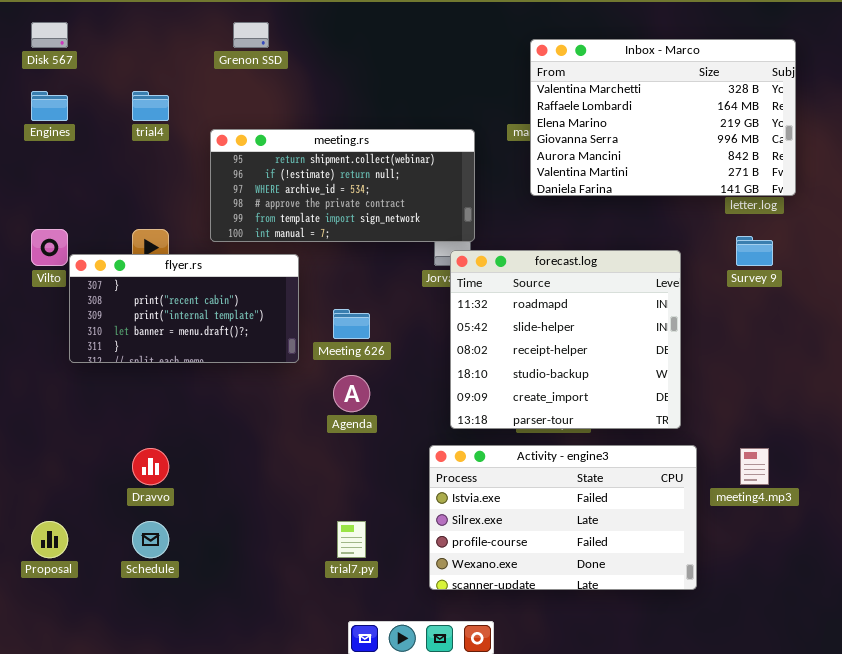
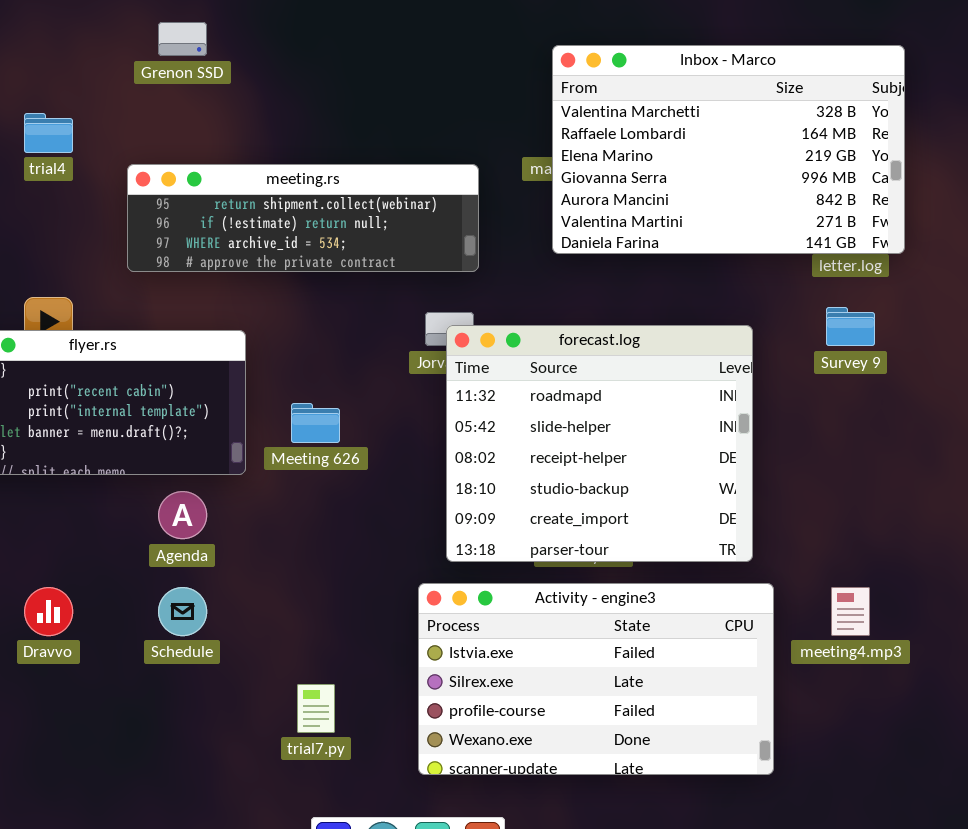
meeting.rs: [210,129,475,242] -> [127,164,479,272], resized
Agenda: [333,375,370,412] -> [158,491,207,539], moved
Schedule: [132,521,169,558] -> [158,587,207,636], moved

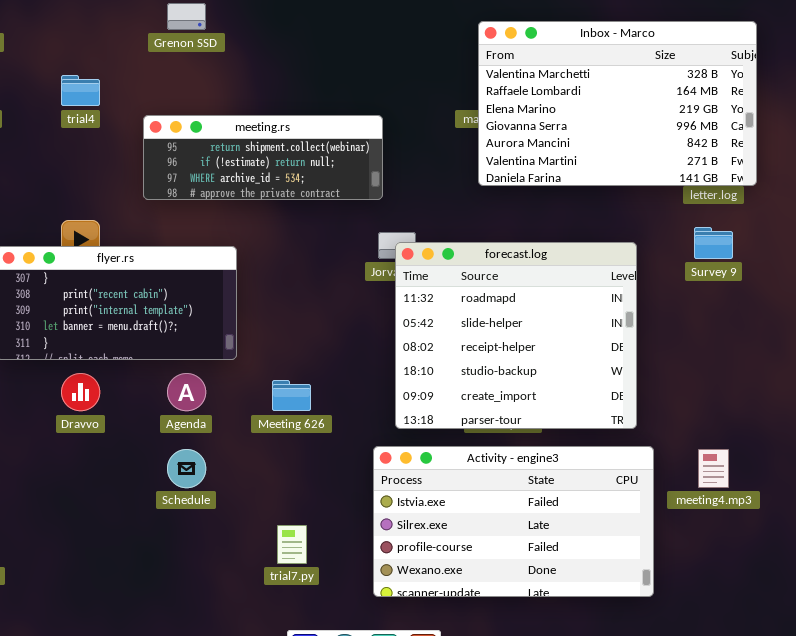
meeting.rs: [127,164,479,272] -> [143,115,383,200], resized
Meeting 626: [291,403,340,443] -> [272,380,311,411], moved
Dravvo: [24,587,73,636] -> [61,373,100,411], moved

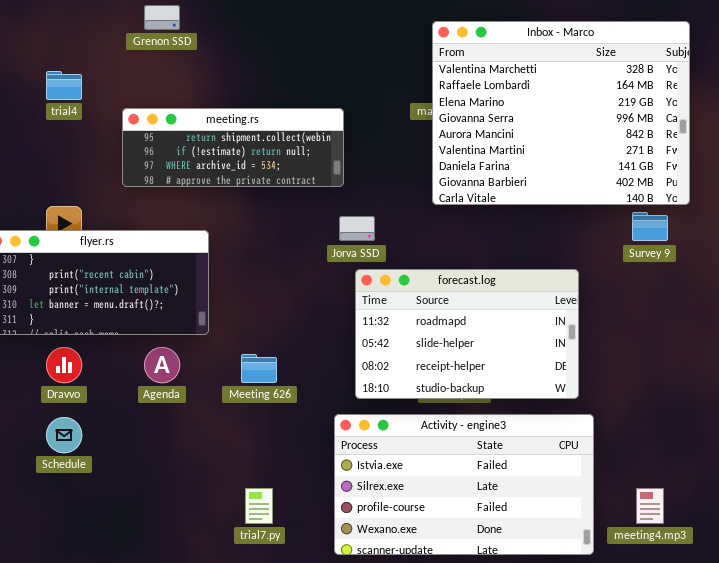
Inbox - Marco: [478,21,757,186] -> [432,21,690,205], resized
forecast.log: [395,242,637,429] -> [355,269,579,399], resized
Schedule: [167,449,206,488] -> [46,417,82,453], moved
meeting4.mp3: [698,449,729,488] -> [636,488,664,524], moved

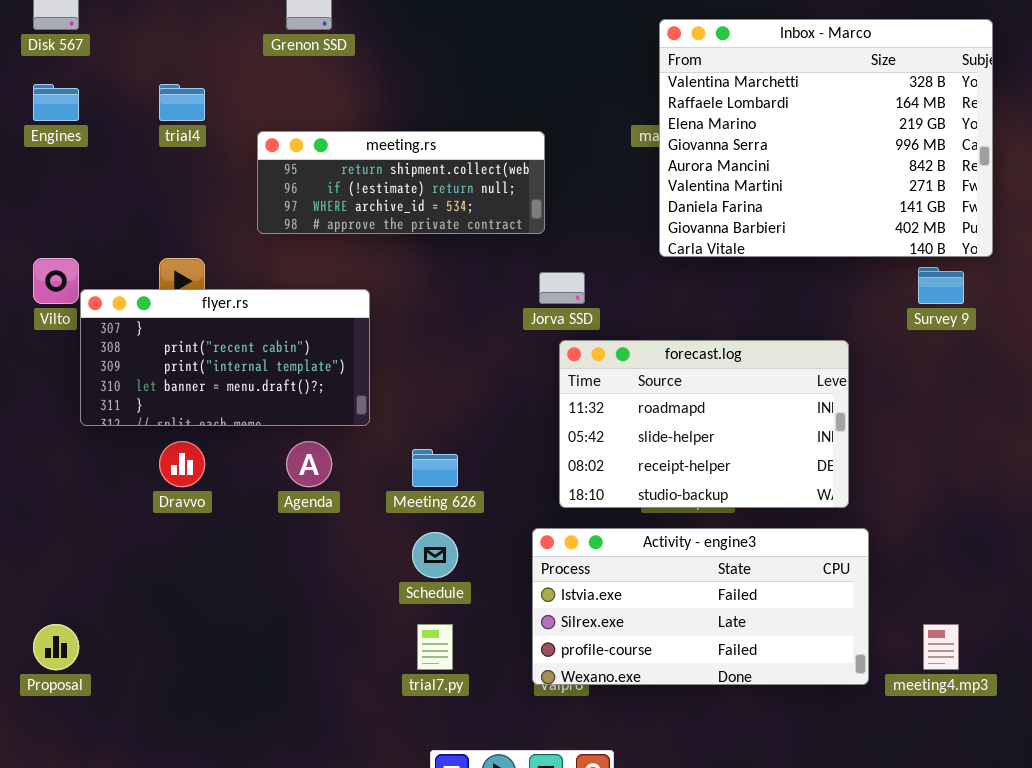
Activity - engine3: [334,414,594,555] -> [532,528,869,685], resized
Schedule: [46,417,82,453] -> [412,532,458,578], moved

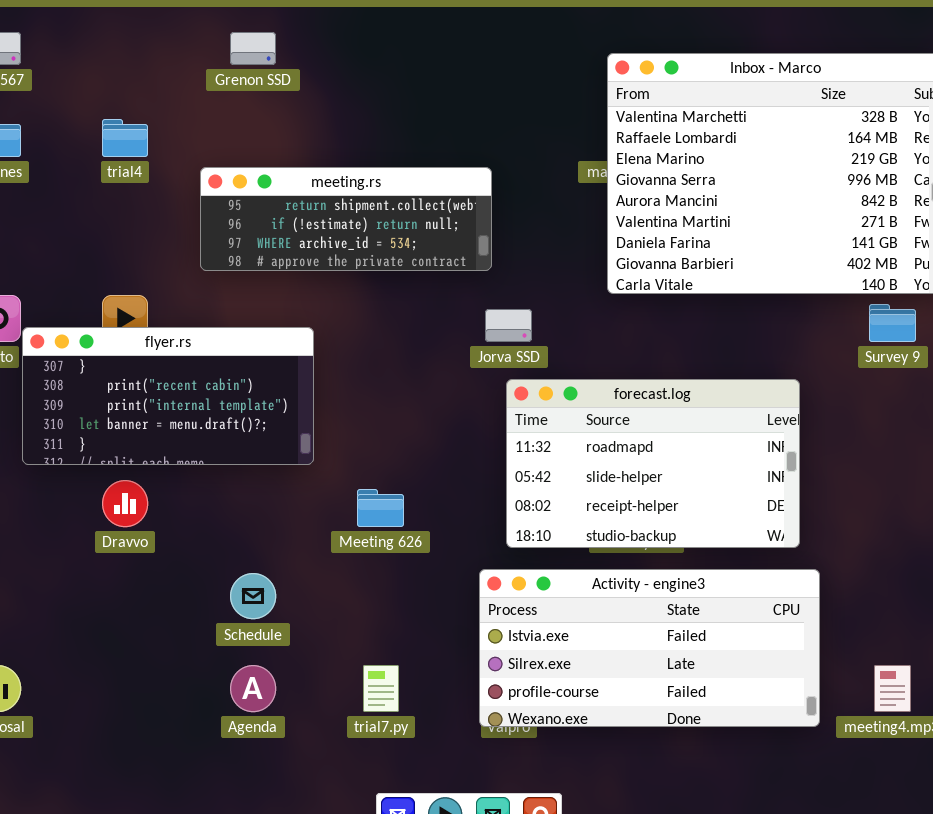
Agenda: [286,441,332,487] -> [230,665,276,712], moved
Schedule: [412,532,458,578] -> [230,573,276,619], moved

